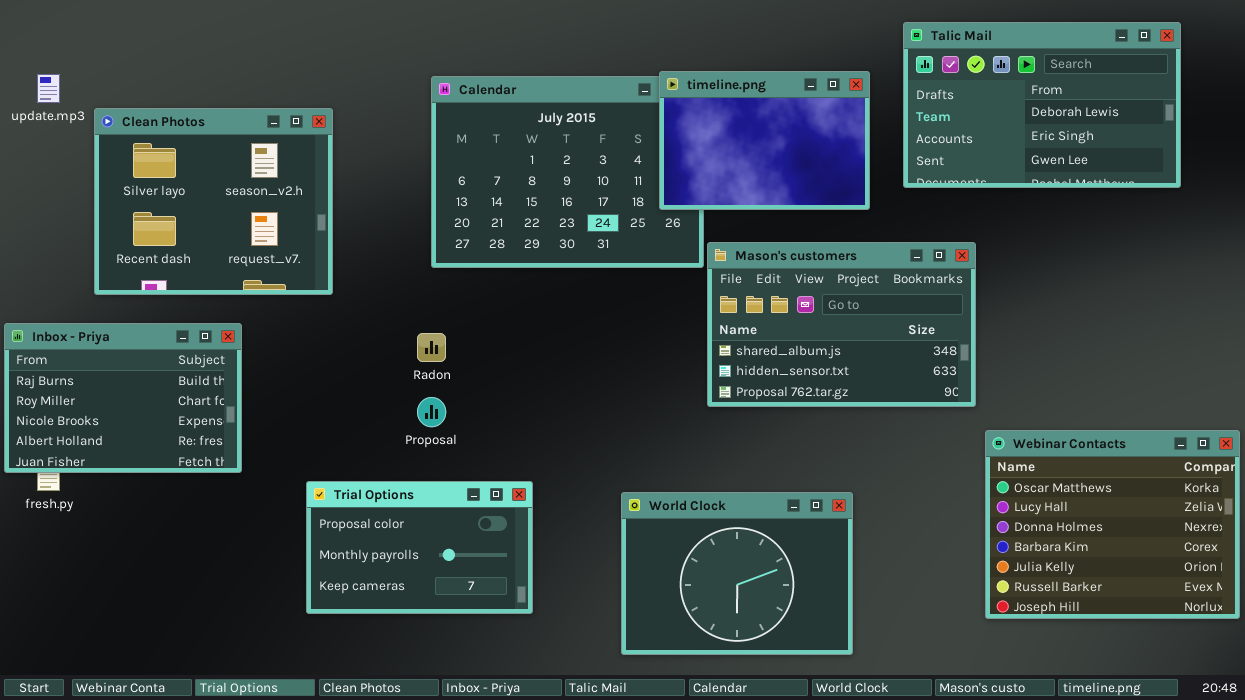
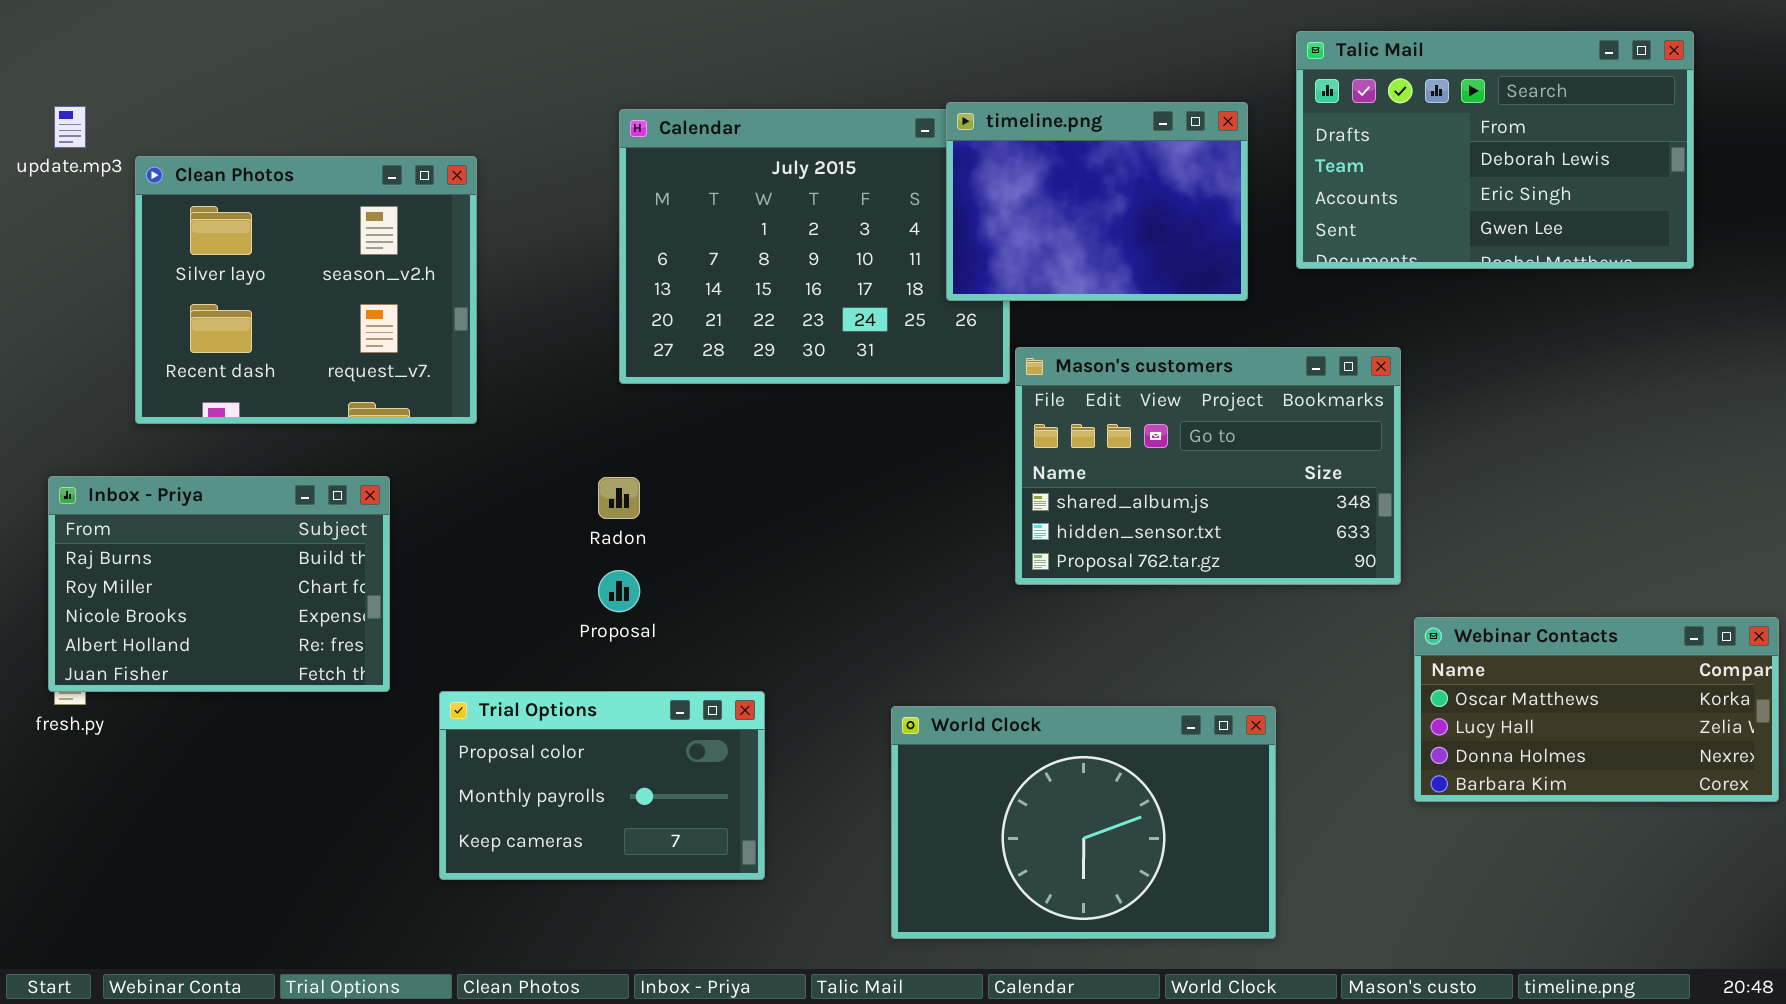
Inbox - Priya: [4,323,242,473] -> [48,476,390,692], moved
Webinar Contacts: [985,430,1240,619] -> [1414,617,1779,802], resized
World Clock: [621,492,853,655] -> [891,706,1276,939], resized

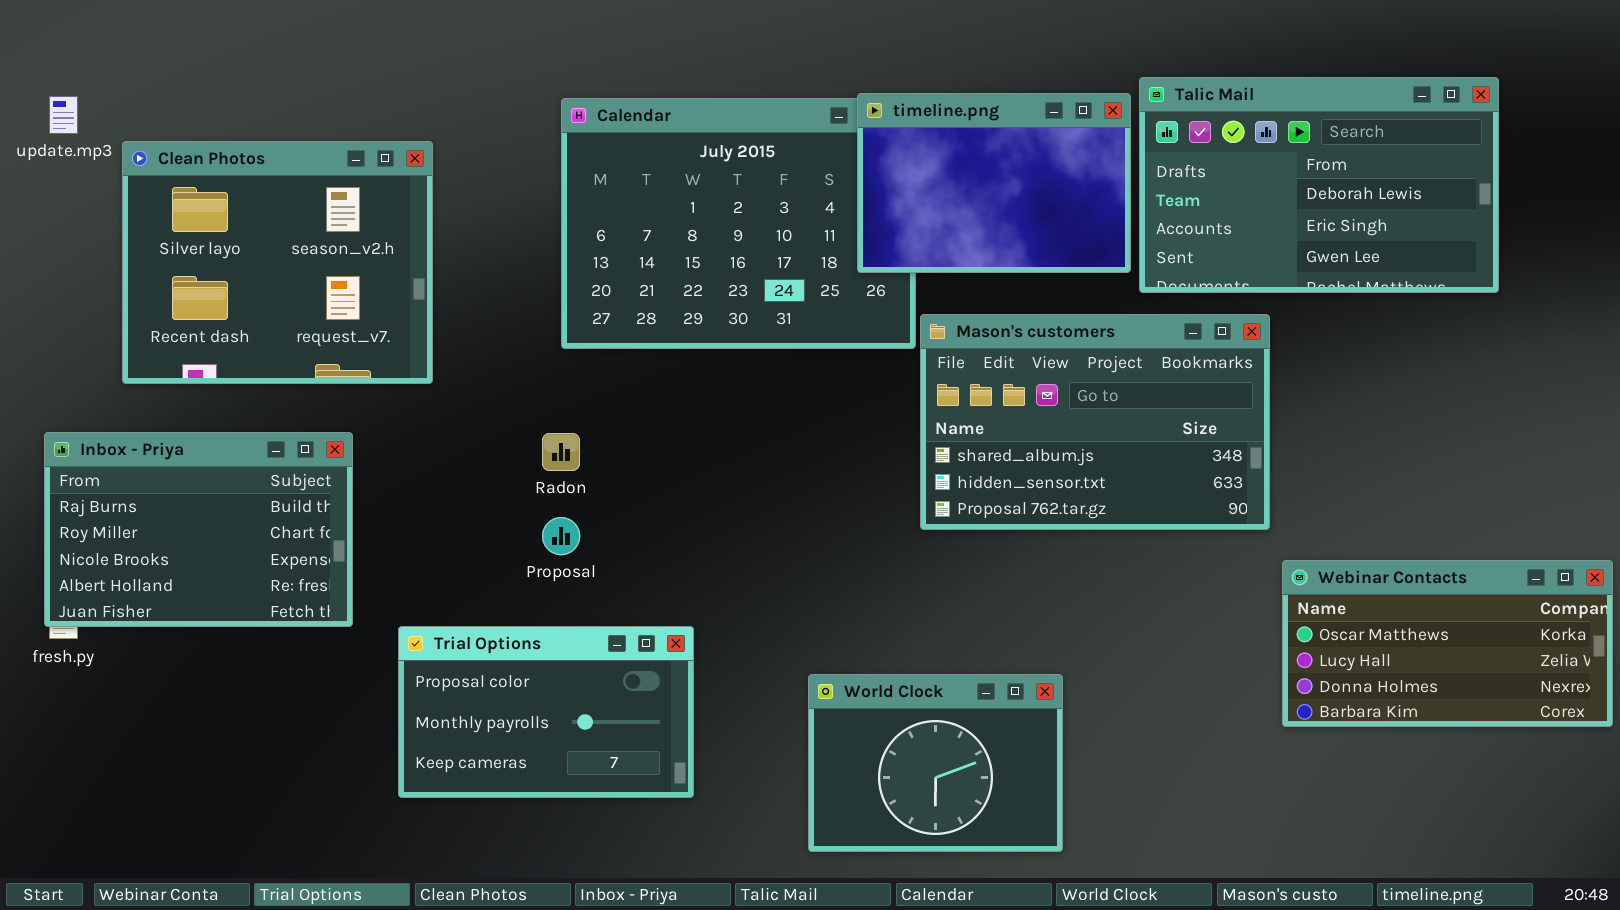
Talic Mail: [1296,31,1694,269] -> [1139,77,1499,293], moved
World Clock: [891,706,1276,939] -> [808,674,1063,852], resized

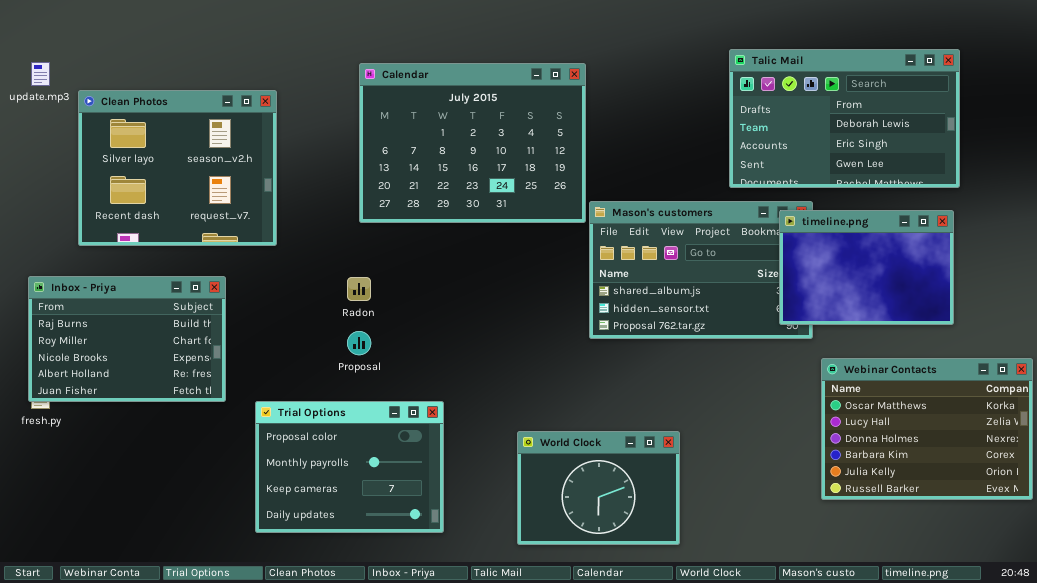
timeline.png: [857,93,1131,273] -> [779,210,954,325], moved
Webinar Contacts: [1282,560,1613,727] -> [821,358,1033,500], resized
Trial Options: [398,626,694,798] -> [255,401,444,533], resized

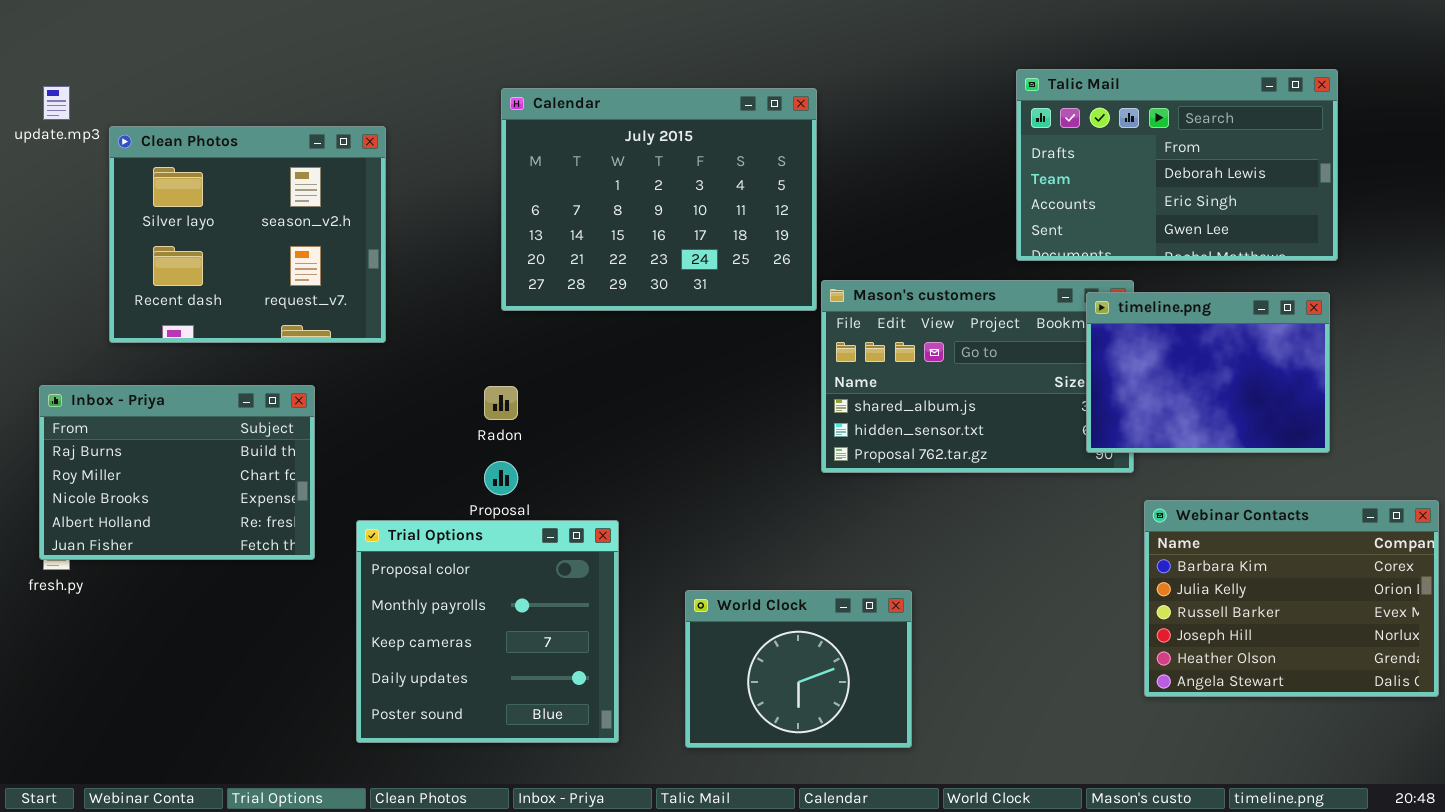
Webinar Contacts: [821,358,1033,500] -> [1144,500,1439,697], scrolled down 3 rows
Trial Options: [255,401,444,533] -> [356,520,619,743], resized
World Clock: [517,431,680,545] -> [685,590,912,748], moved

